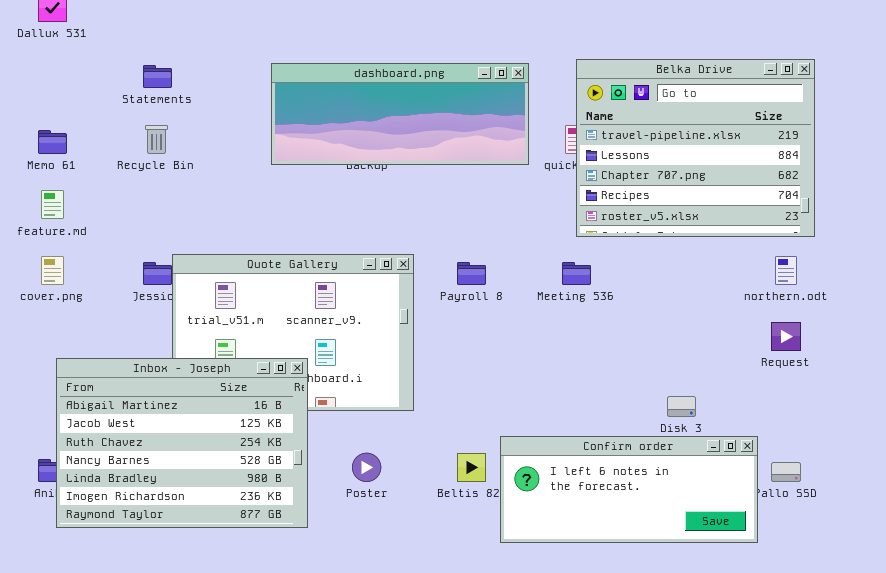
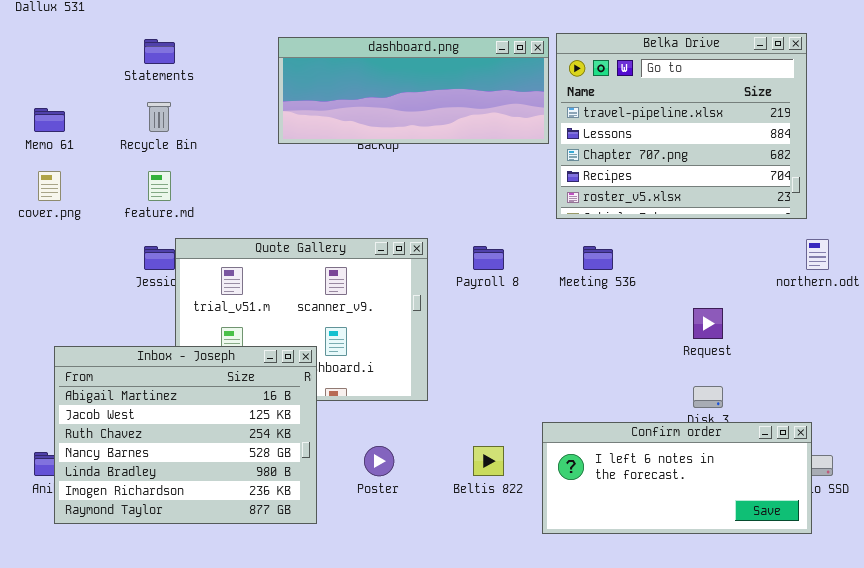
Belka Drive: [576,59,815,237] -> [556,33,807,219], moved
feature.md: [41,190,64,219] -> [148,171,171,201], moved
cover.png: [41,256,64,285] -> [38,171,61,201], moved
Request: [771,322,801,351] -> [693,308,723,339], moved
Confirm order: [500,436,758,543] -> [542,422,812,534], moved

